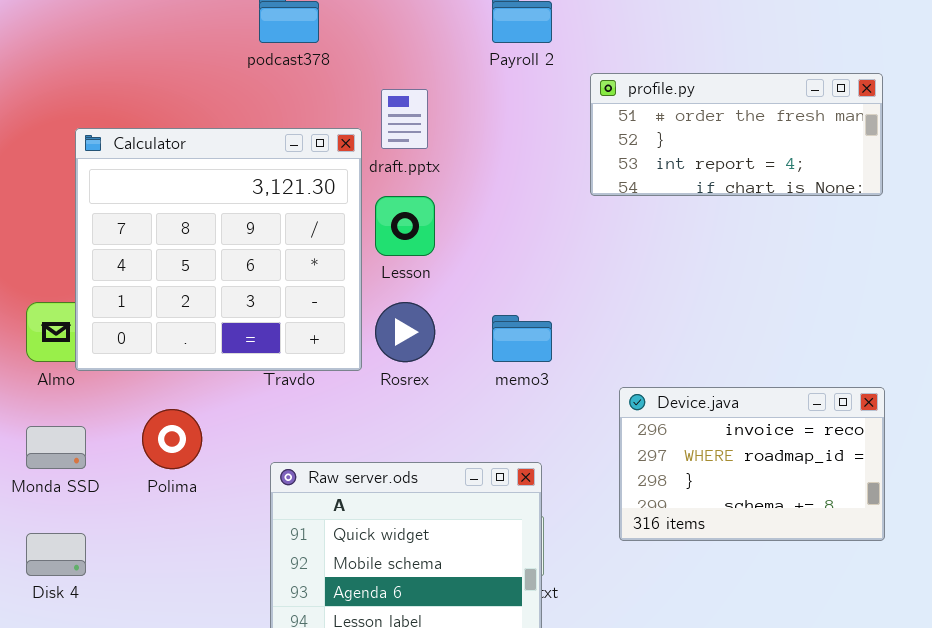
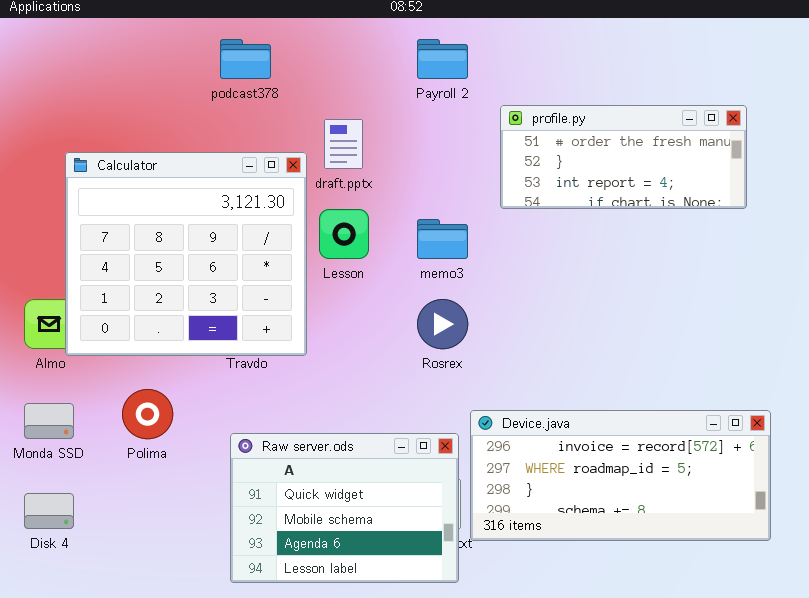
Rosrex: [375,302,435,362] -> [417,299,468,349], moved
memo3: [492,315,552,362] -> [417,219,468,259], moved
Device.java: [619,387,885,541] -> [470,410,771,541], moved, resized

